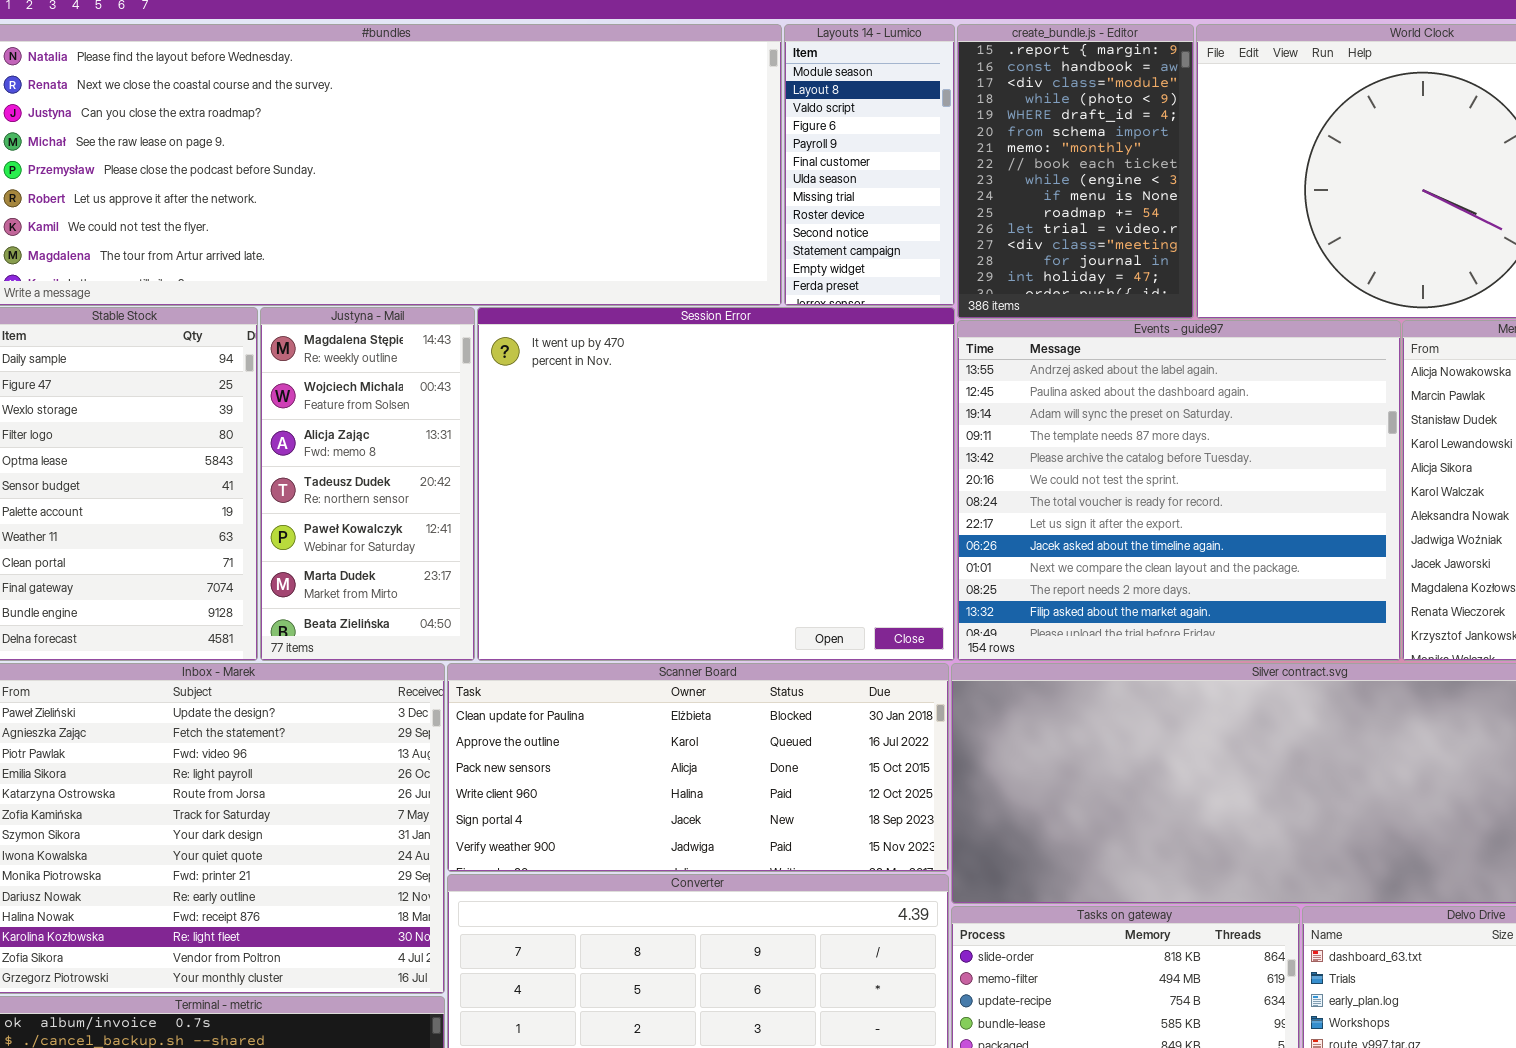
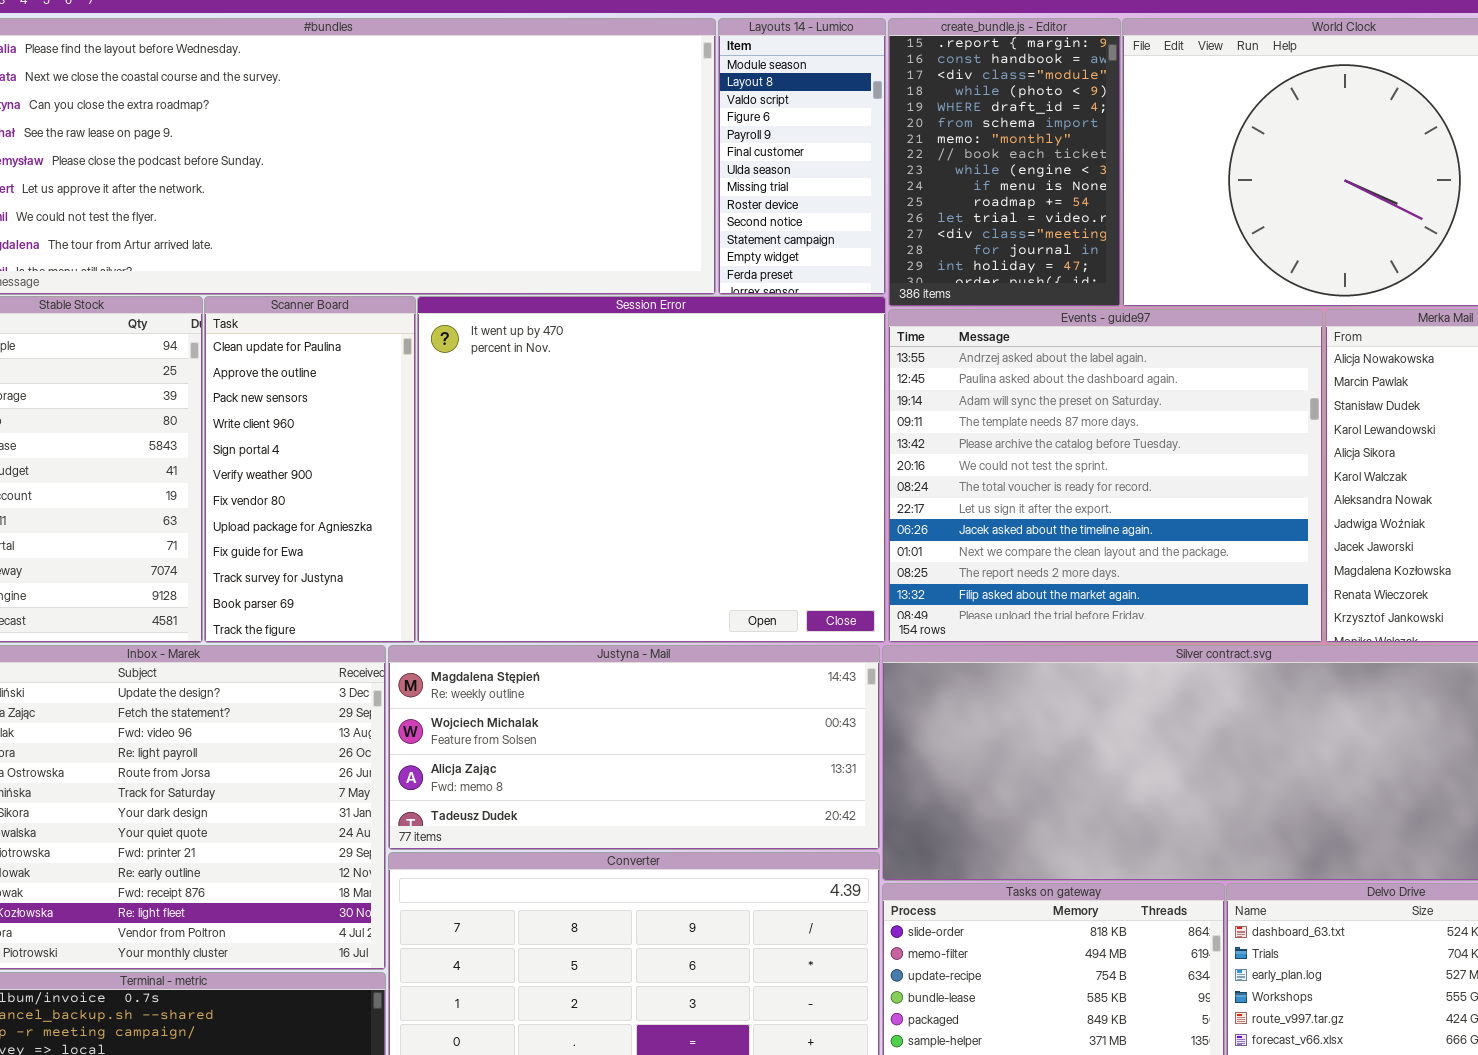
Justyna - Mail: [260,307,475,661] -> [388,645,880,850], moved, resized
Scanner Board: [447,663,949,872] -> [204,296,416,643], moved, resized

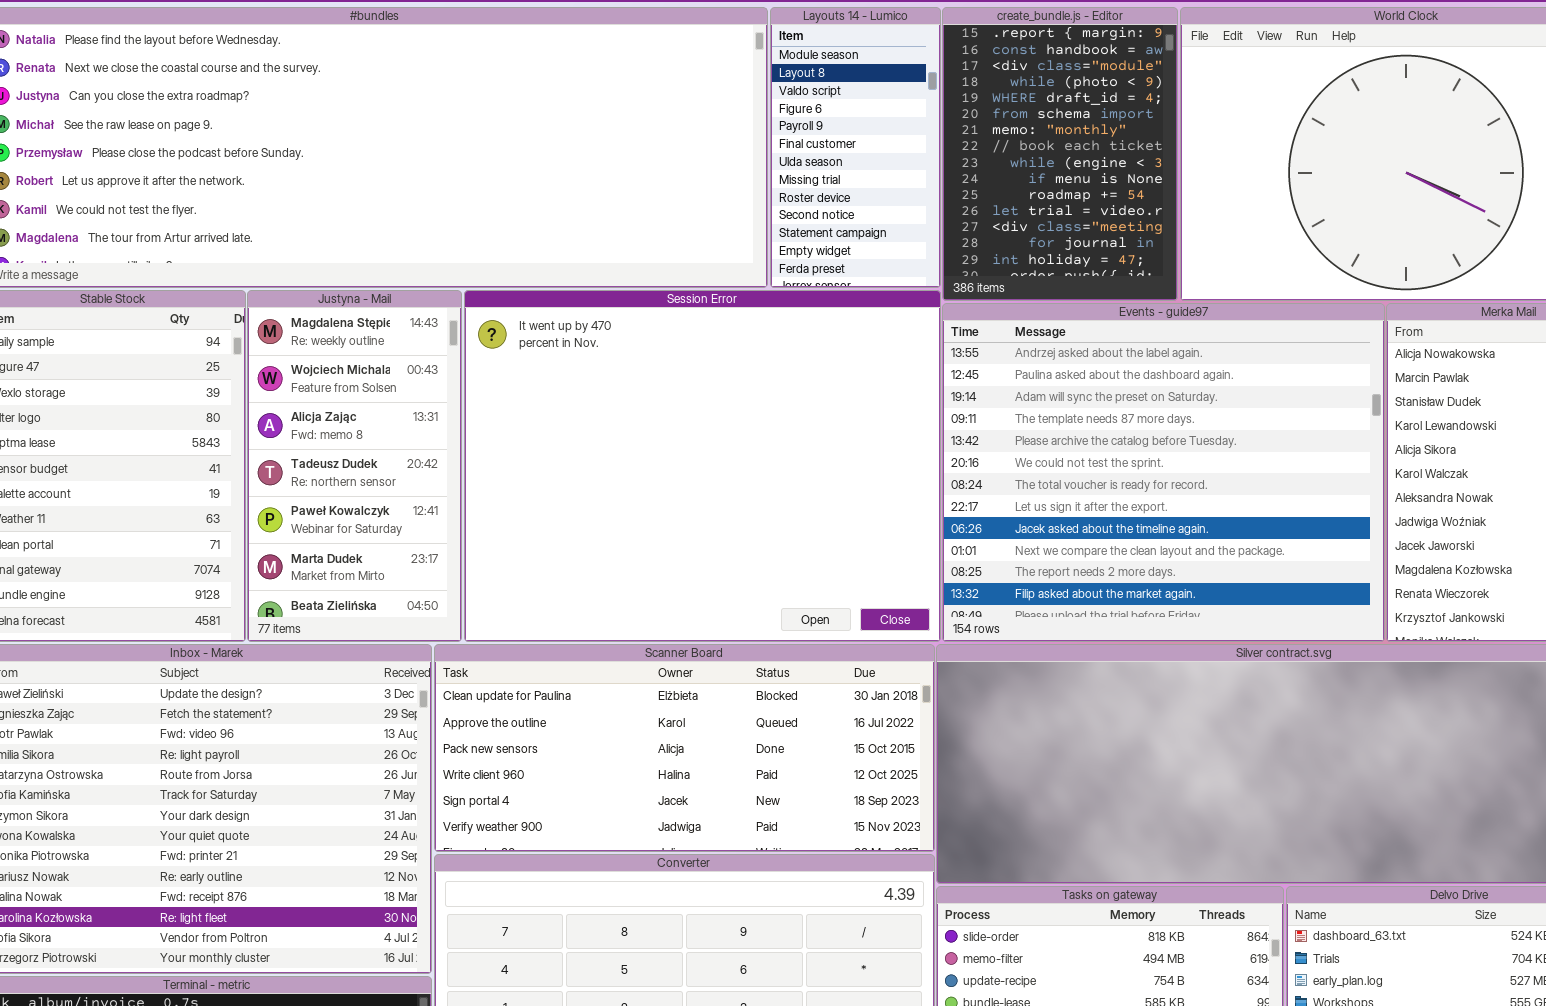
Scanner Board: [204,296,416,643] -> [434,644,935,852], moved, resized
Justyna - Mail: [388,645,880,850] -> [247,290,462,642], moved, resized

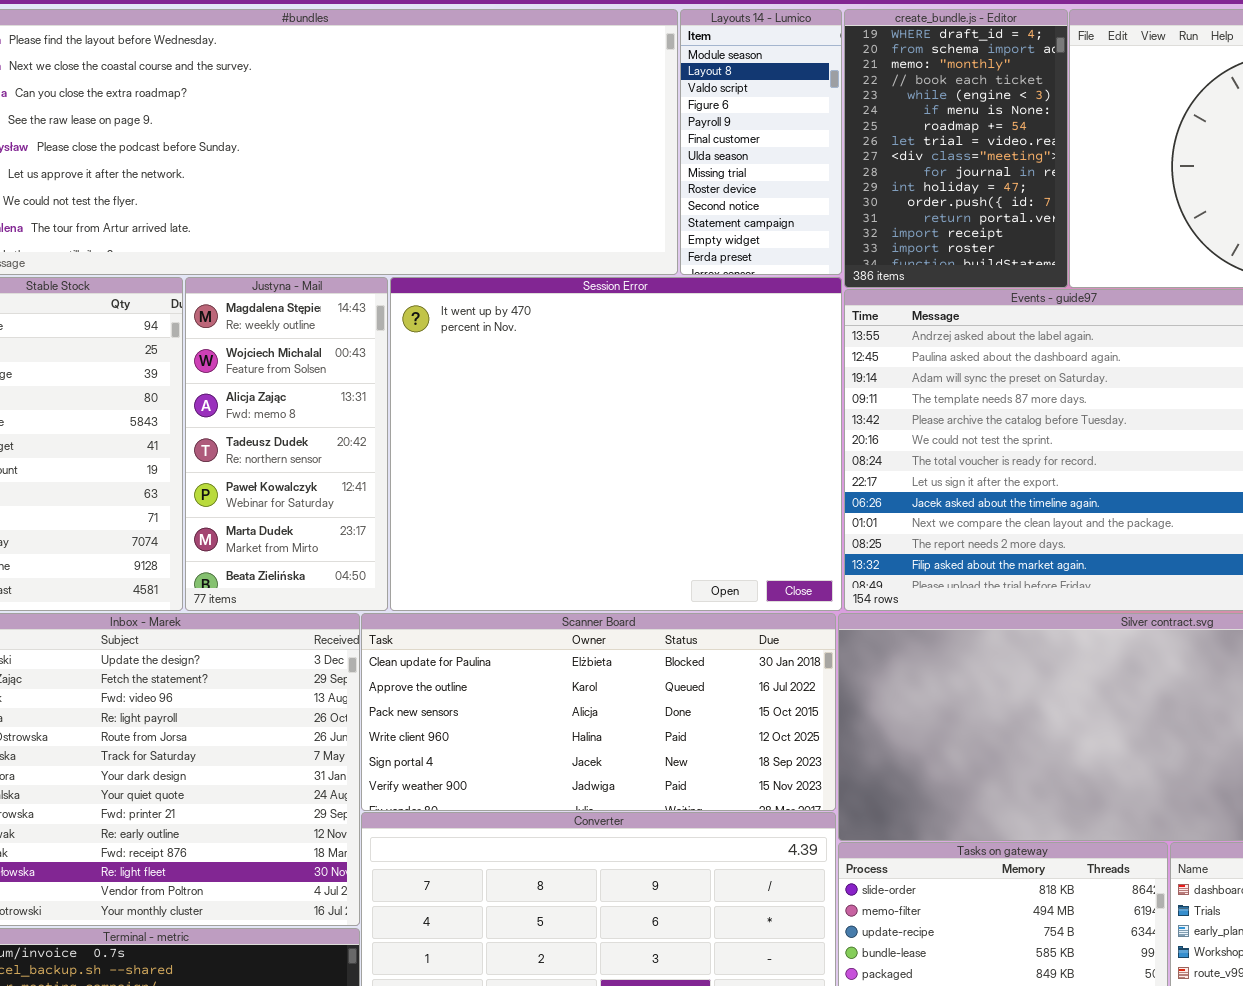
create_bundle.js - Editor: [942,7,1178,301] -> [844,9,1068,288], scrolled down 4 rows

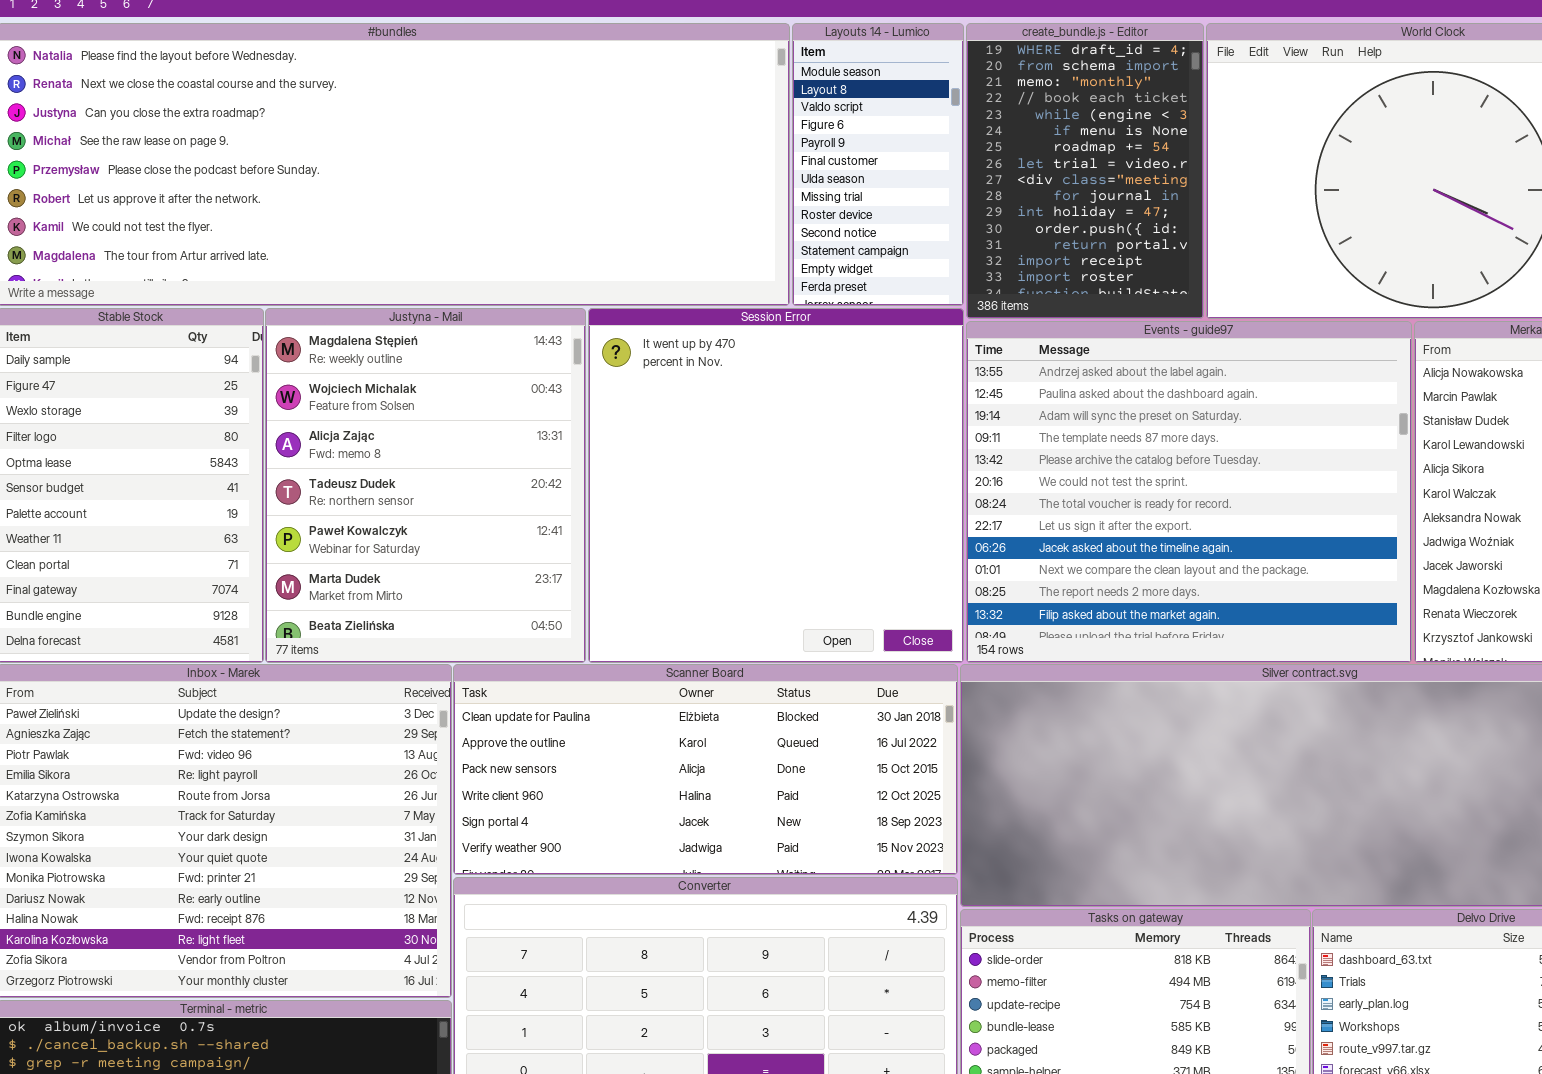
Justyna - Mail: [185,277,388,611] -> [265,308,586,663], resized
Session Error: [390,277,842,611] -> [588,308,964,663], resized

